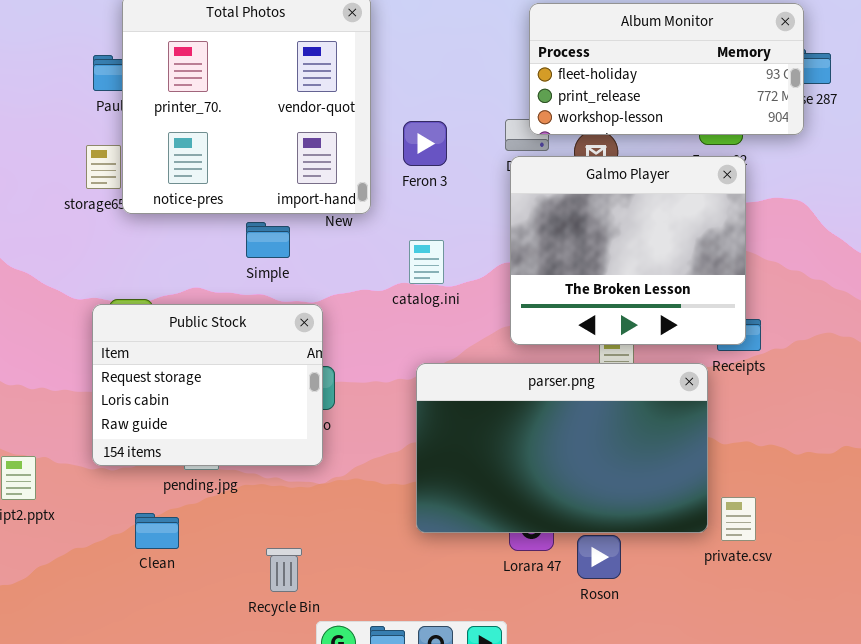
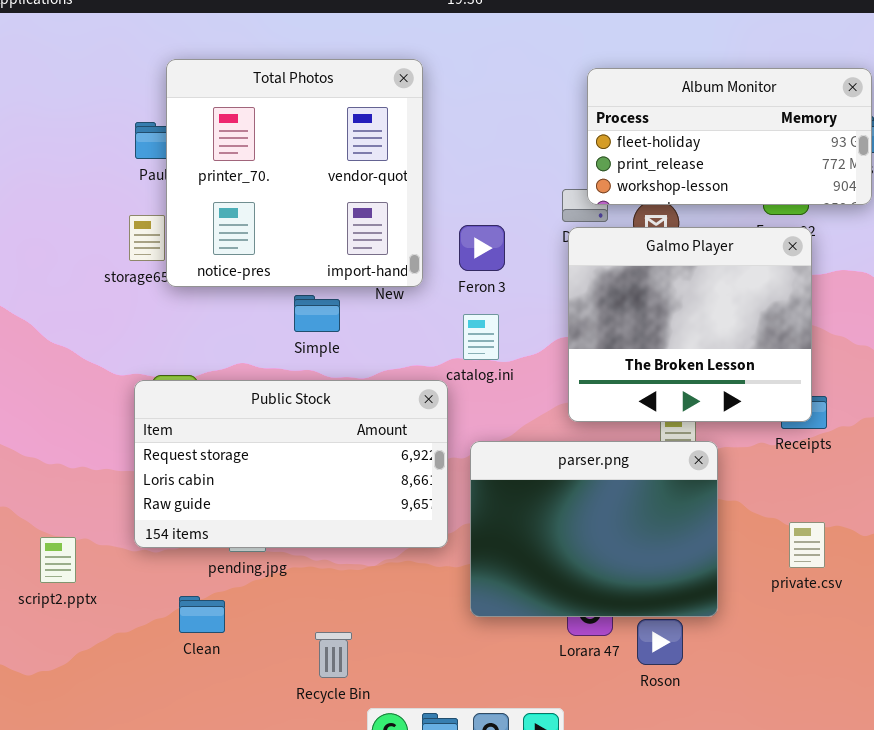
Feron 3: [403,121,447,166] -> [459,225,505,271], moved
Public Stock: [92,304,323,466] -> [134,380,448,548], resized
parser.png: [416,363,708,533] -> [470,441,718,617], resized
private.csv: [721,497,756,541] -> [789,522,825,568], moved

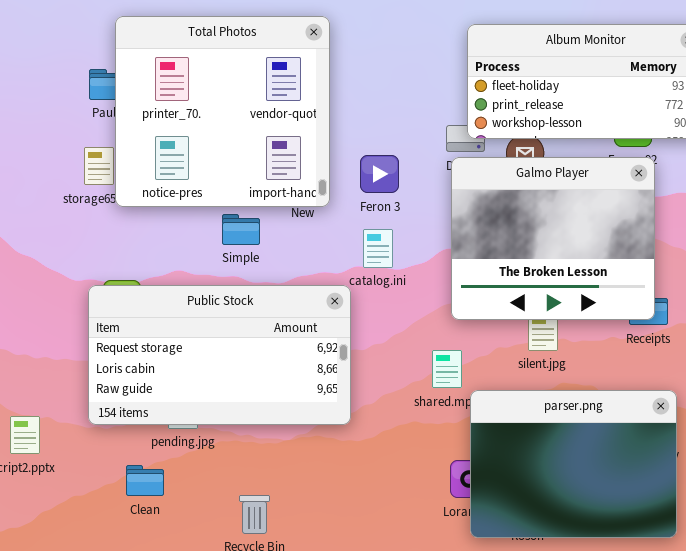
parser.png: [470,441,718,617] -> [470,390,677,538], moved

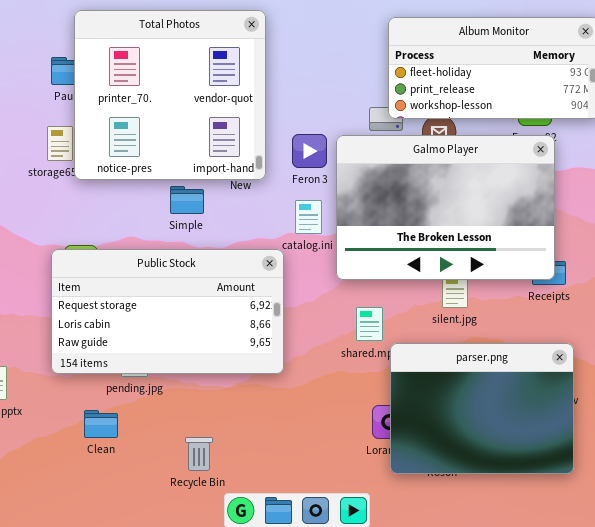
Galmo Player: [451,157,655,320] -> [336,135,555,280], resized

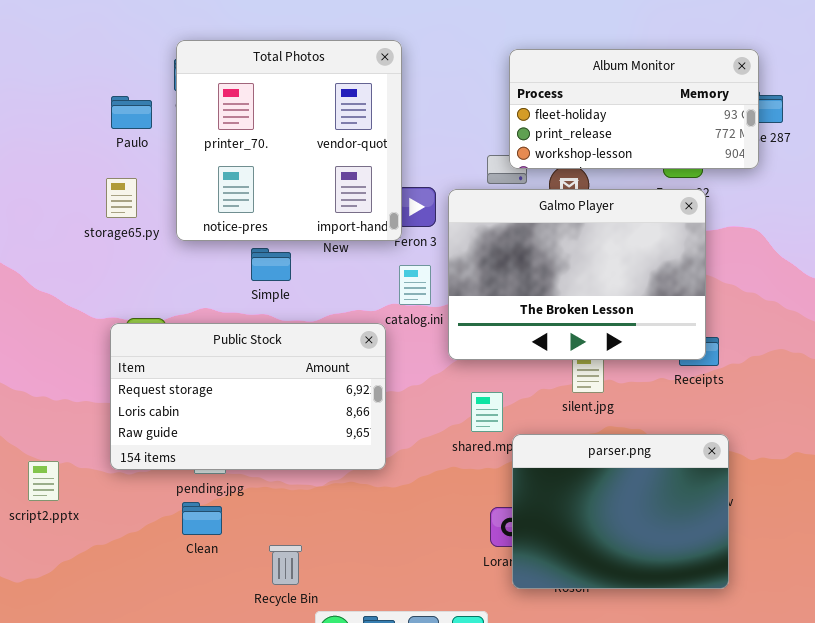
Total Photos: [74,10,266,180] -> [176,40,402,241], moved
Clean: [84,410,118,438] -> [182,502,222,535], moved

